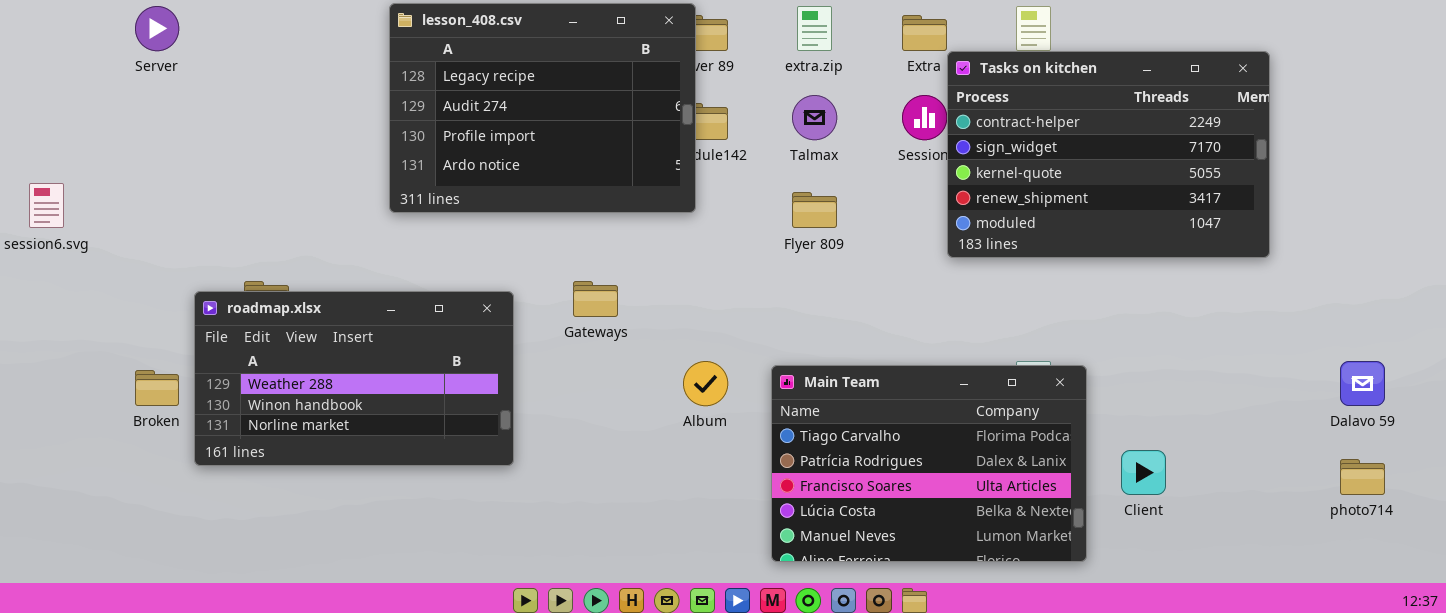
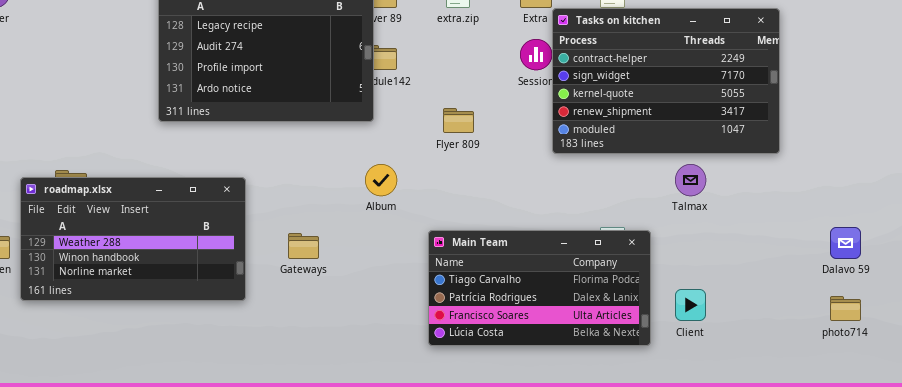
Talmax: [792,95,837,140] -> [675,164,706,196], moved
Gateways: [573,281,618,317] -> [288,233,319,259], moved
Album: [683,361,728,406] -> [365,164,397,196], moved
Main Team: [771,365,1087,562] -> [428,230,651,346], resized

